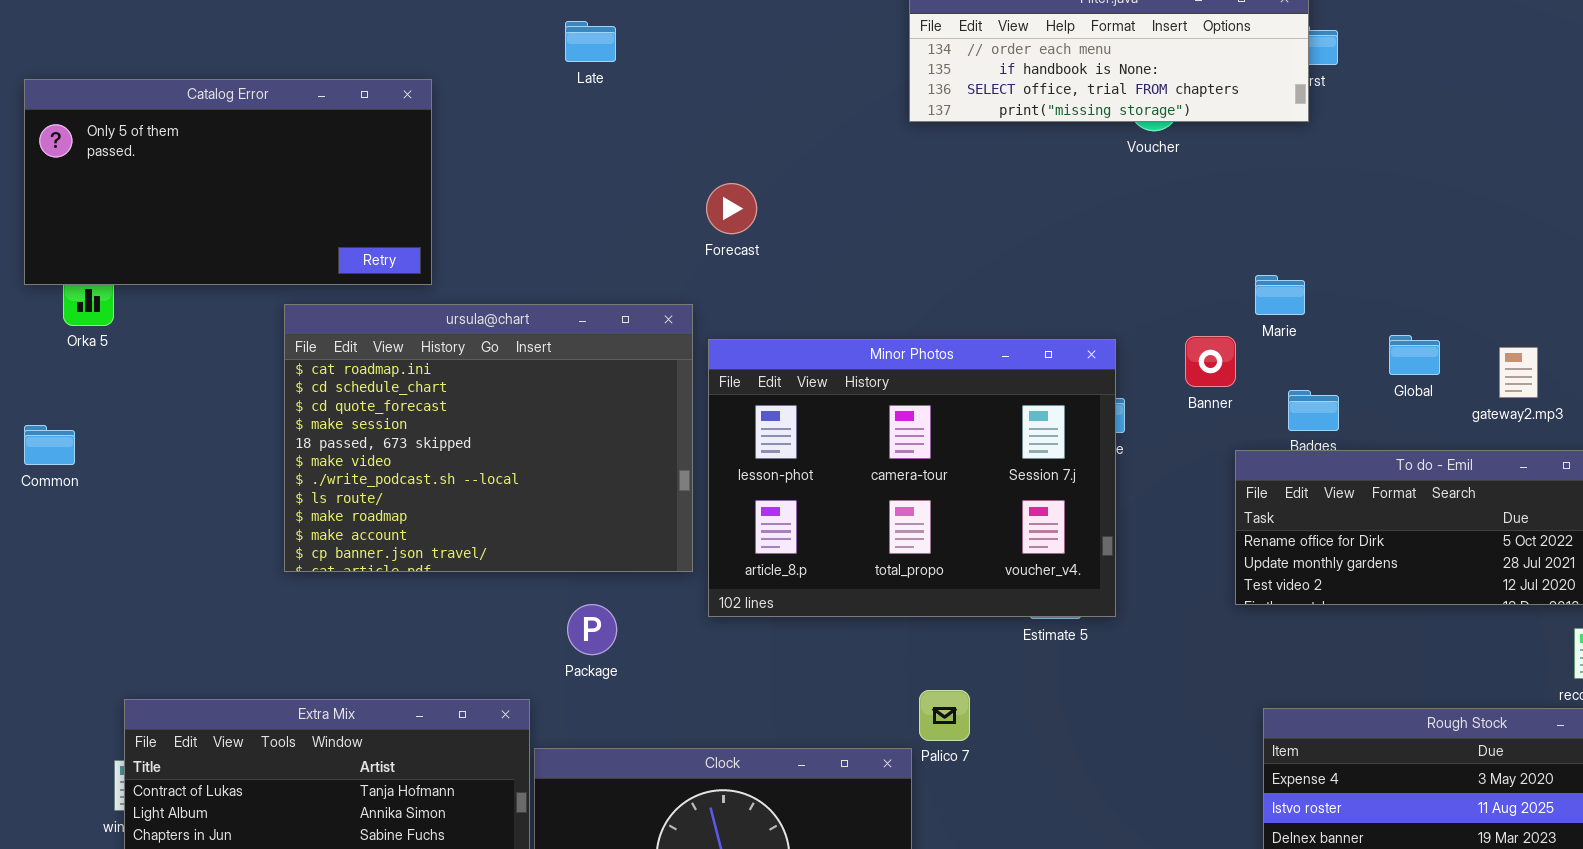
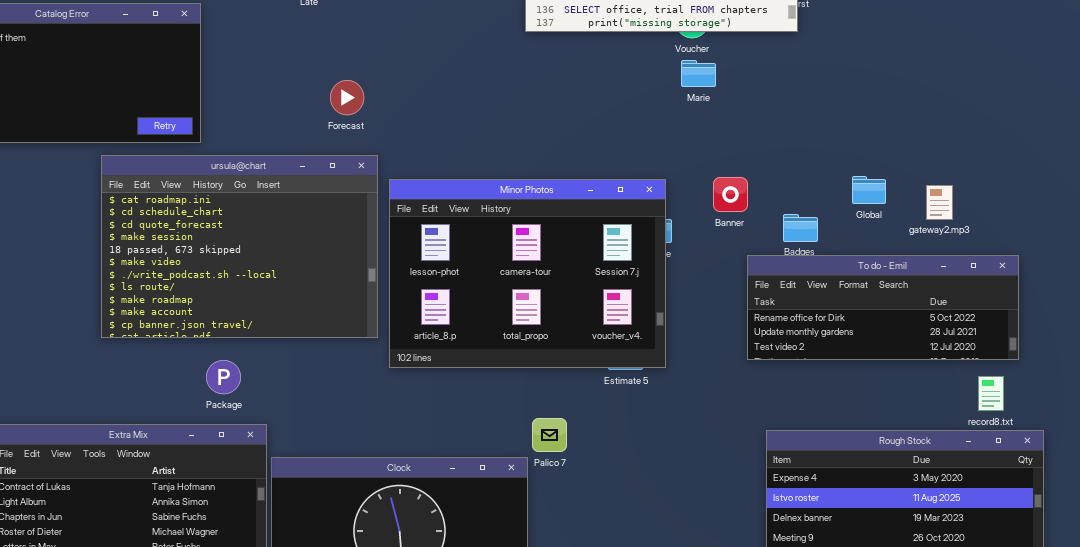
Forecast: [706,183,757,234] -> [330,80,364,115], moved
Marie: [1255,275,1305,315] -> [681,60,716,87], moved
Package: [567,604,617,655] -> [206,360,241,394], moved

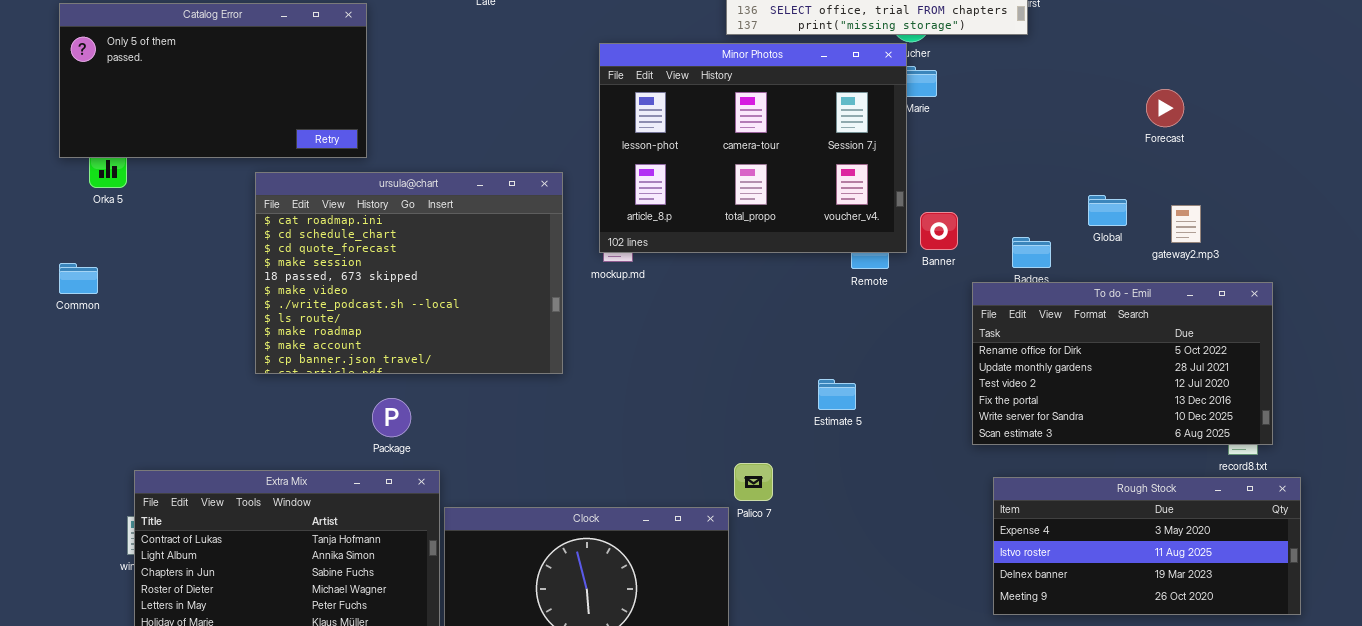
Forecast: [330,80,364,115] -> [1146,89,1184,127], moved
Banner: [713,177,748,212] -> [920,212,958,250], moved
Minor Photos: [389,179,666,368] -> [599,43,907,253], moved
To do - Emil: [747,255,1019,360] -> [972,282,1273,445], resized

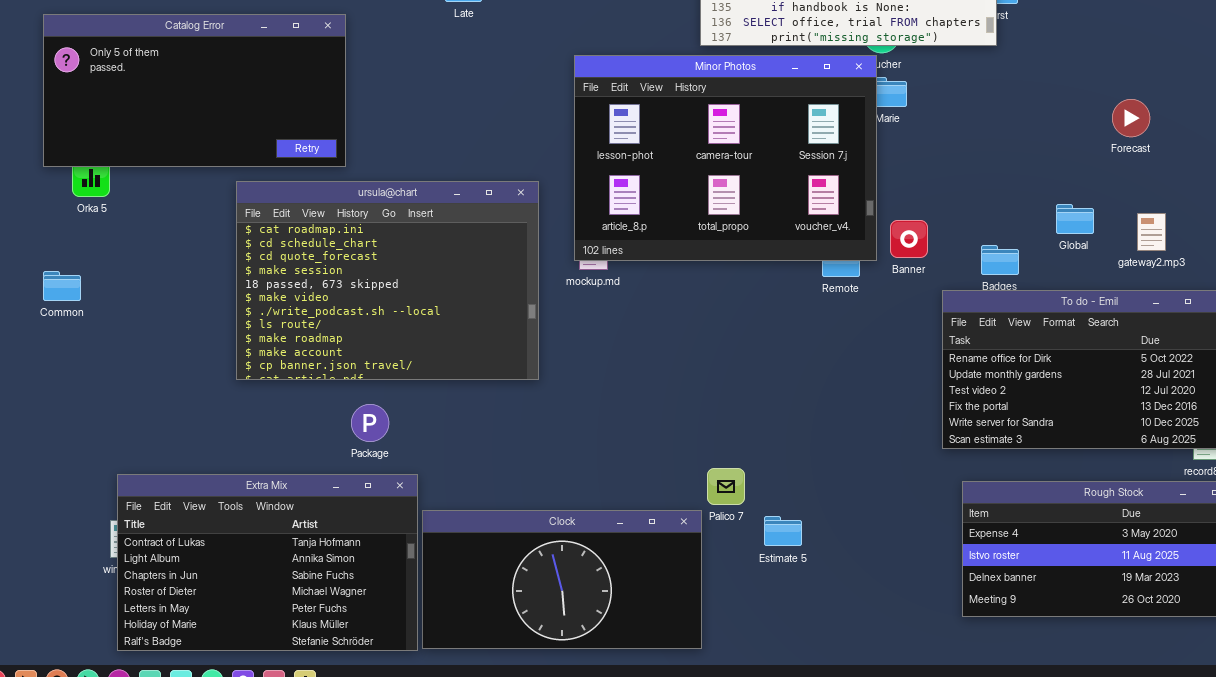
Estimate 5: [818,379,856,410] -> [764,516,802,546], moved

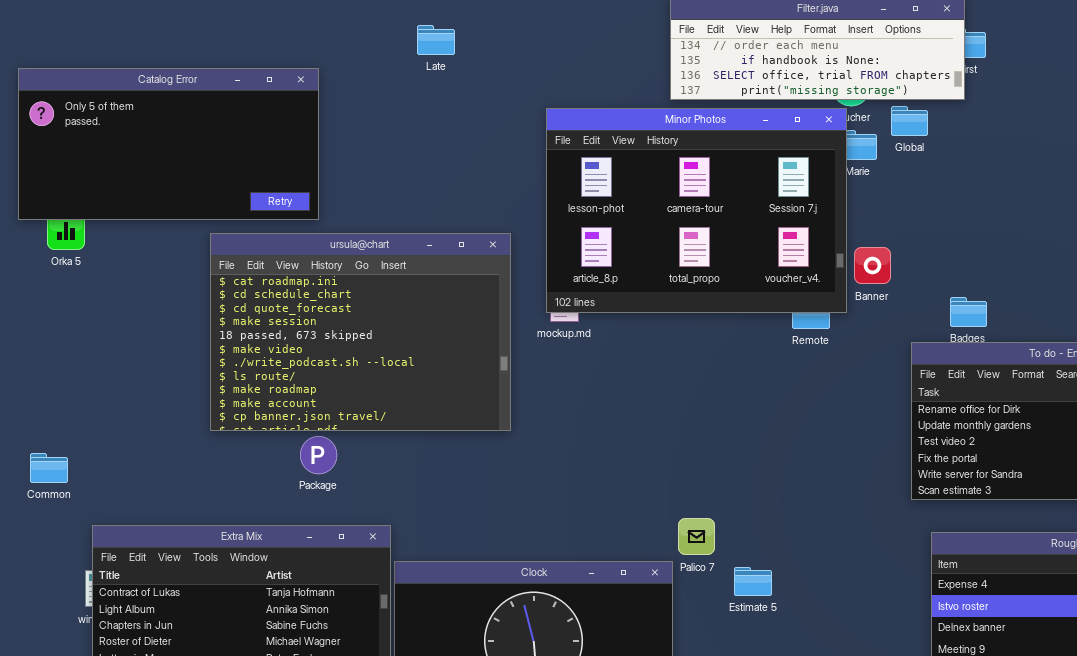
Global: [1056,204,1094,234] -> [891,106,928,136], moved
Banner: [890,220,928,258] -> [854,247,891,284], moved
Common: [43,271,81,301] -> [30,453,68,483], moved
Package: [351,404,389,442] -> [300,436,337,474], moved

